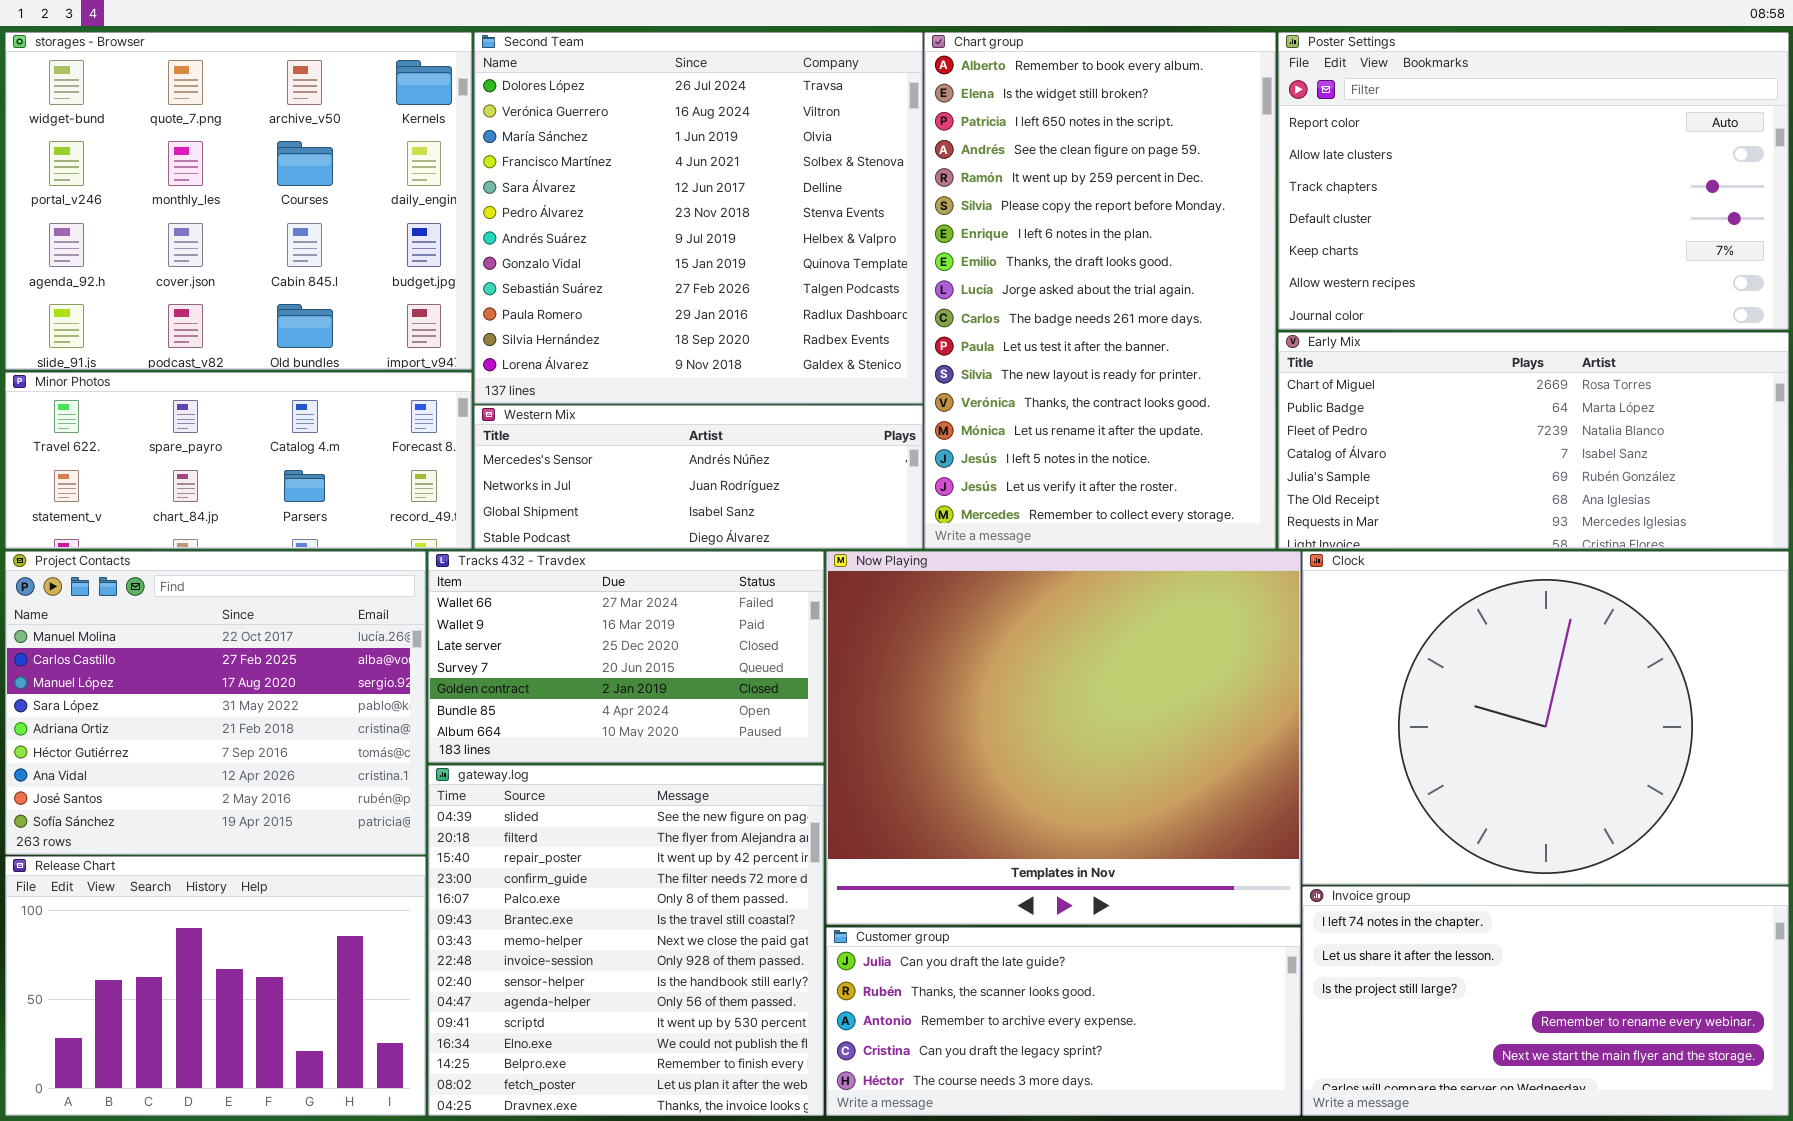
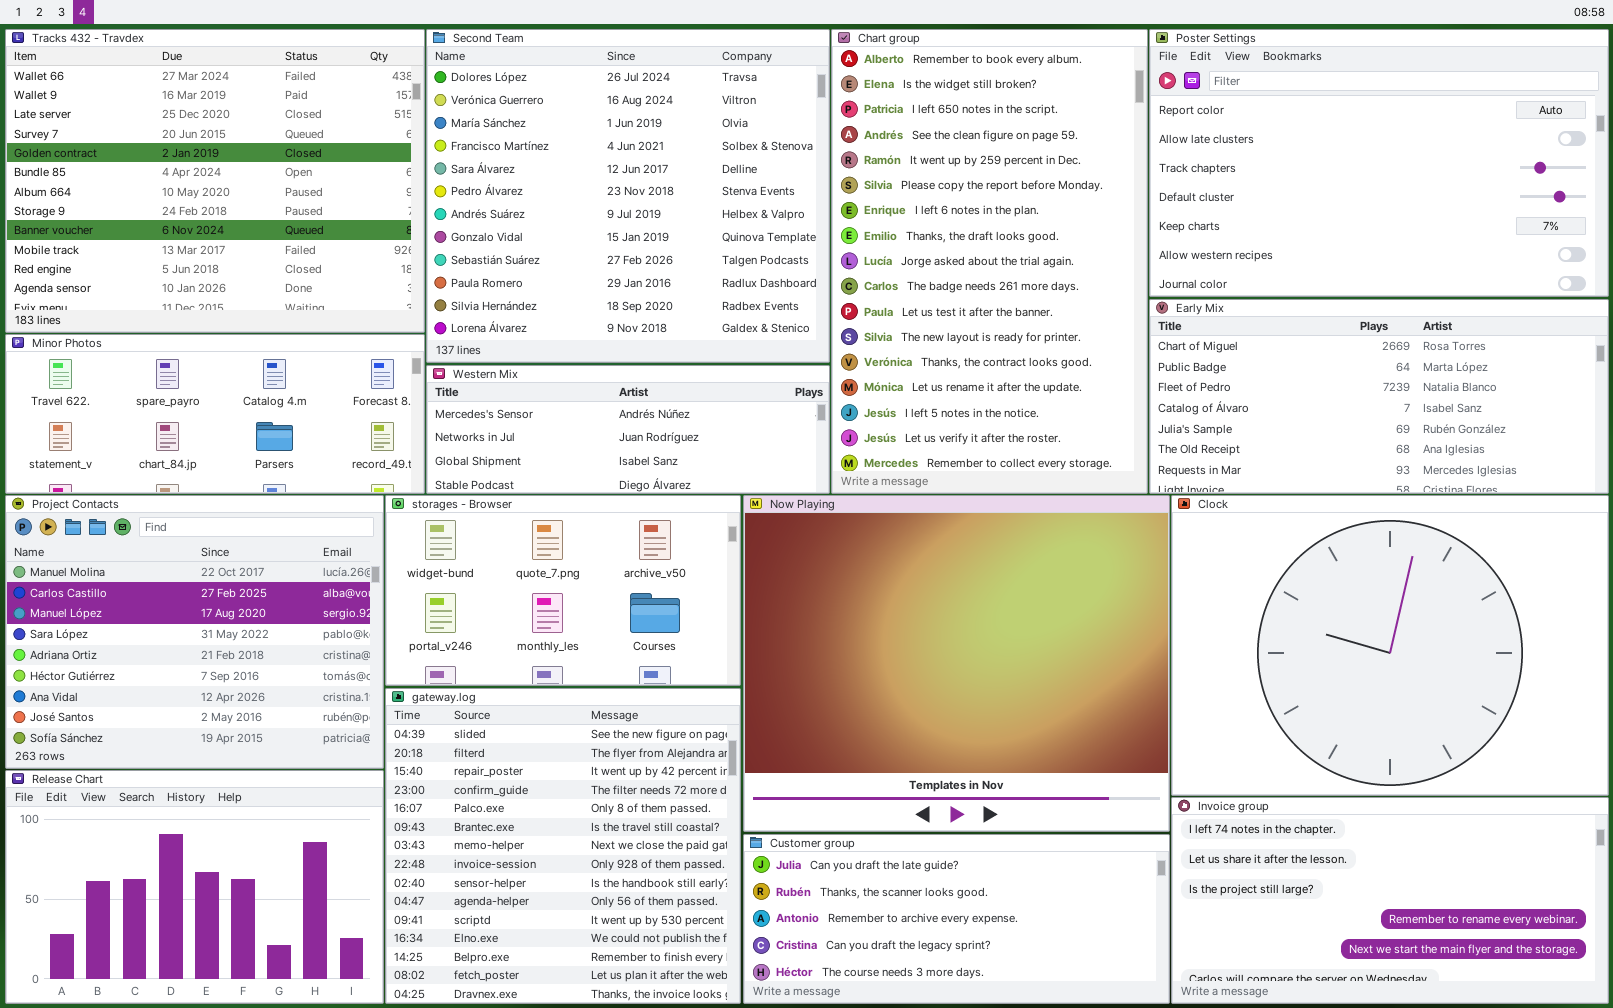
storages - Browser: [5,32,472,370] -> [385,495,741,686], moved, resized
Tracks 432 - Travdex: [428,551,824,763] -> [5,29,425,333], moved, resized

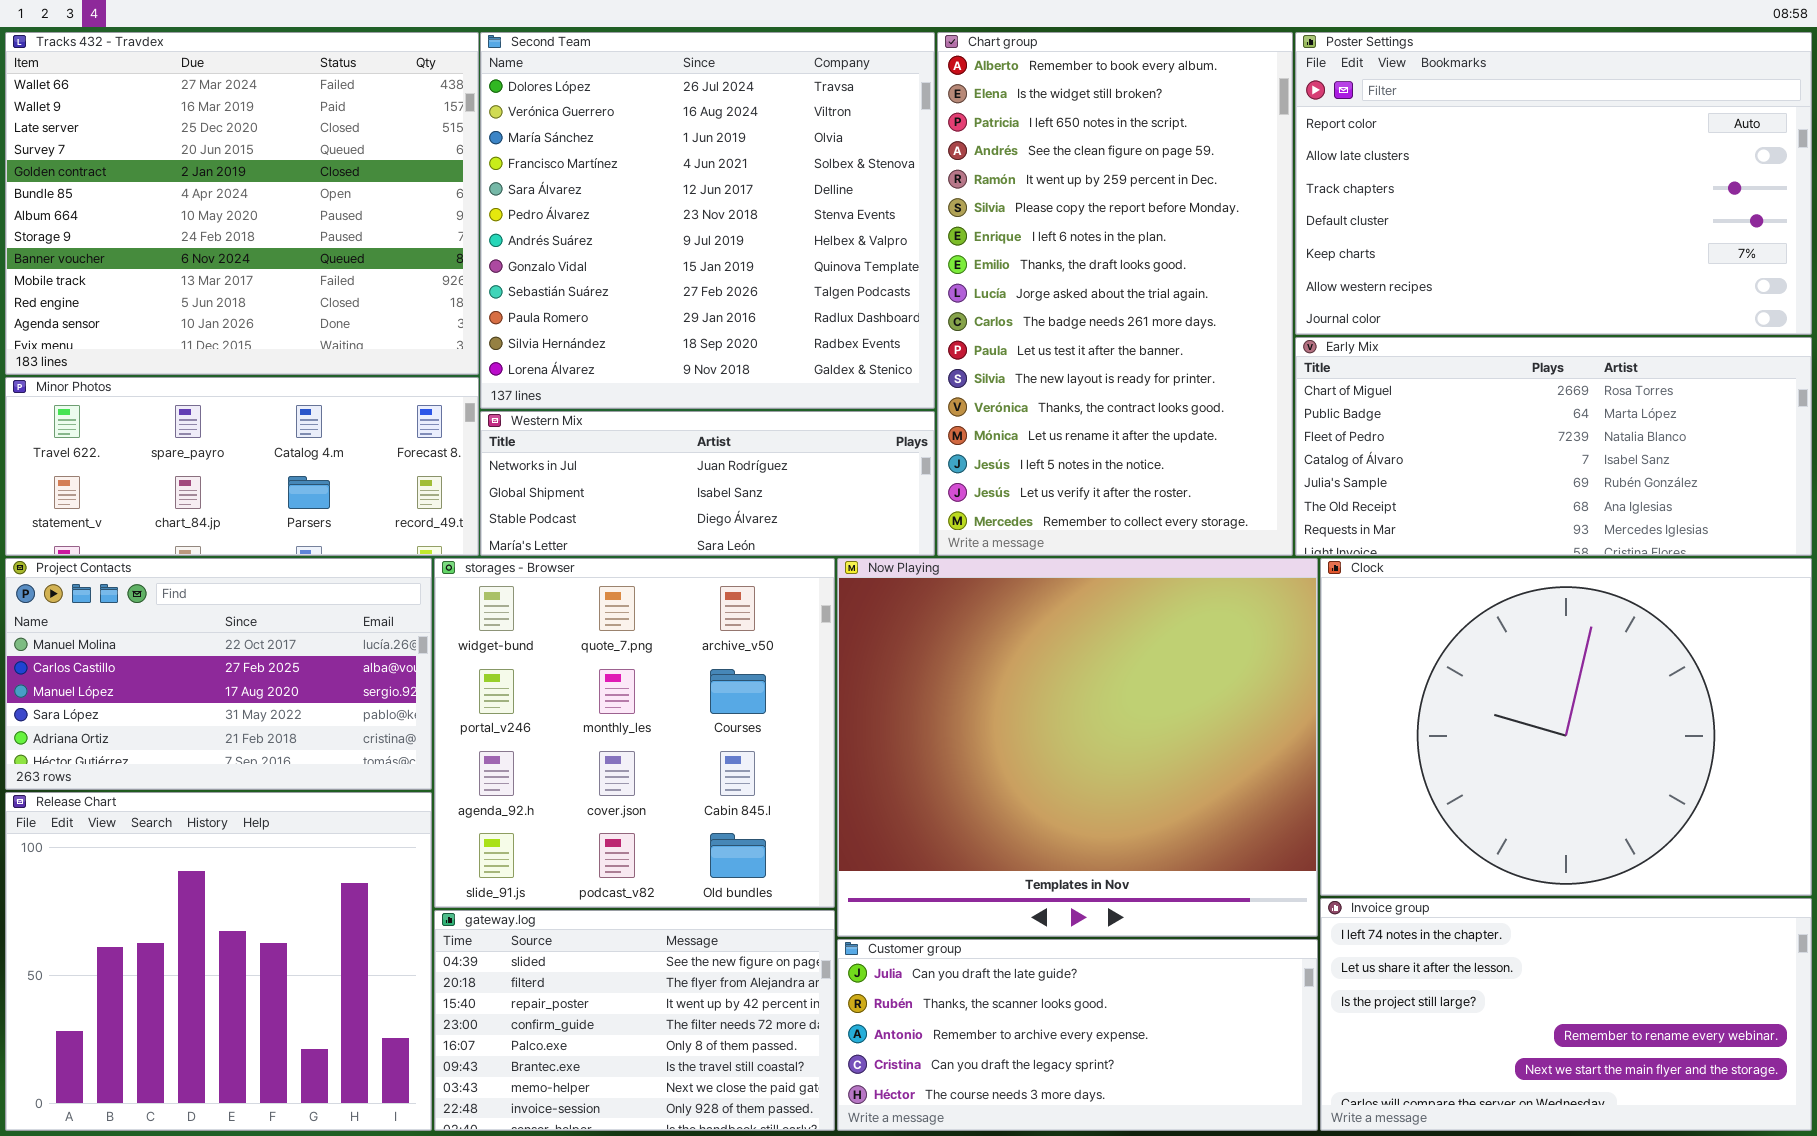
Western Mix: [426,365,830,494] -> [480,411,935,556], scrolled down 1 row
Project Contacts: [5,495,384,769] -> [5,558,432,790], resized
storages - Browser: [385,495,741,686] -> [434,558,835,908], resized
gateway.log: [385,688,741,1004] -> [434,910,835,1131], resized
Release Chart: [5,770,384,1004] -> [5,792,432,1131], resized

